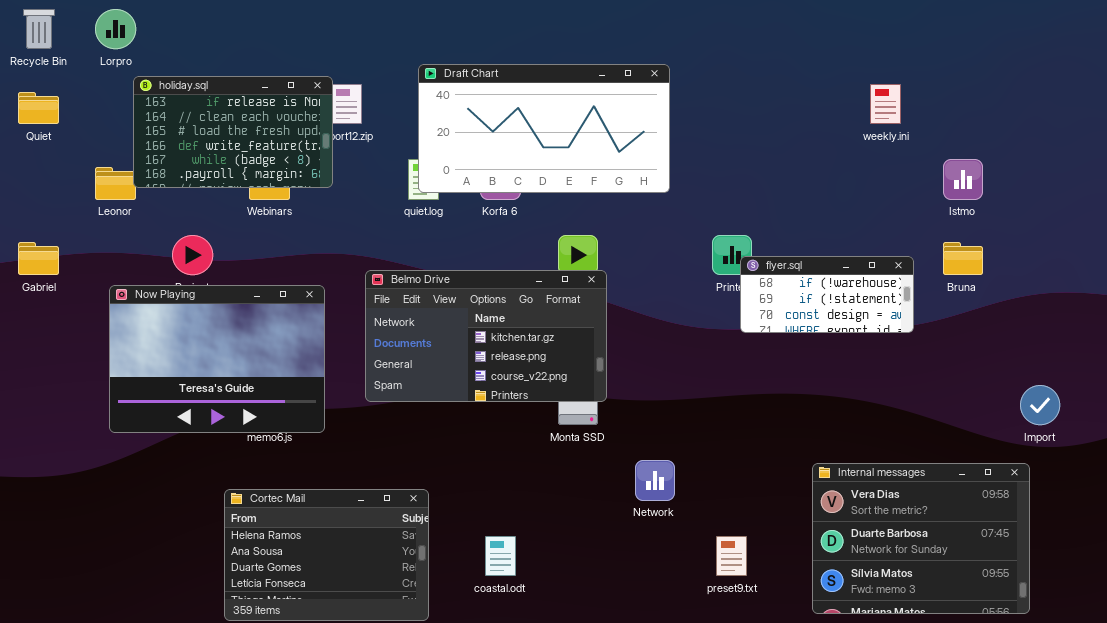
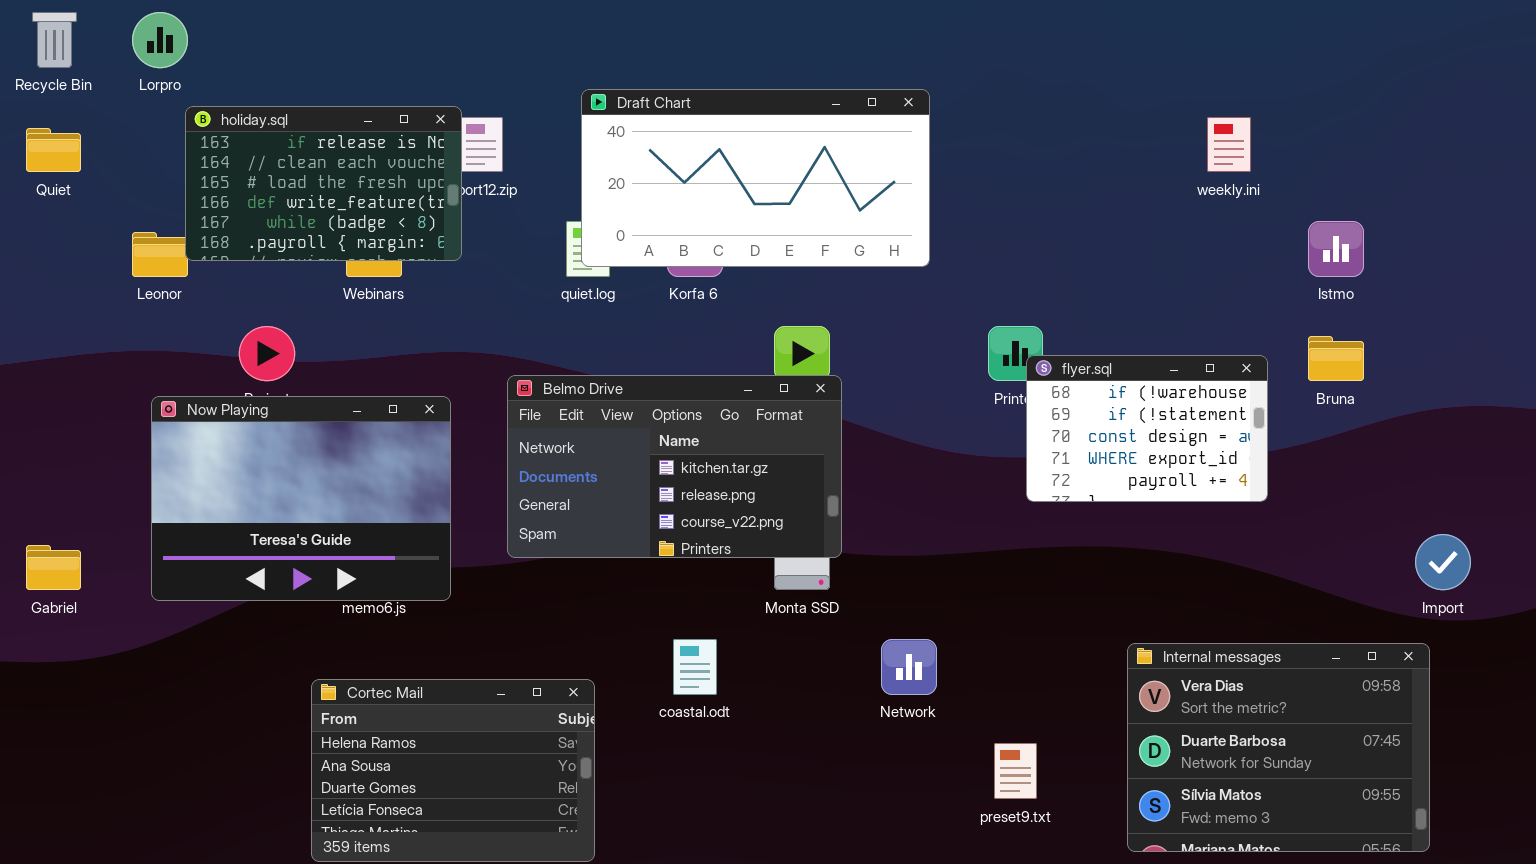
Gabriel: [18,242,59,275] -> [26,545,81,590], moved
flyer.sql: [740,256,914,333] -> [1026,355,1268,502], resized
coastal.odt: [485,536,516,576] -> [673,639,717,695], moved

